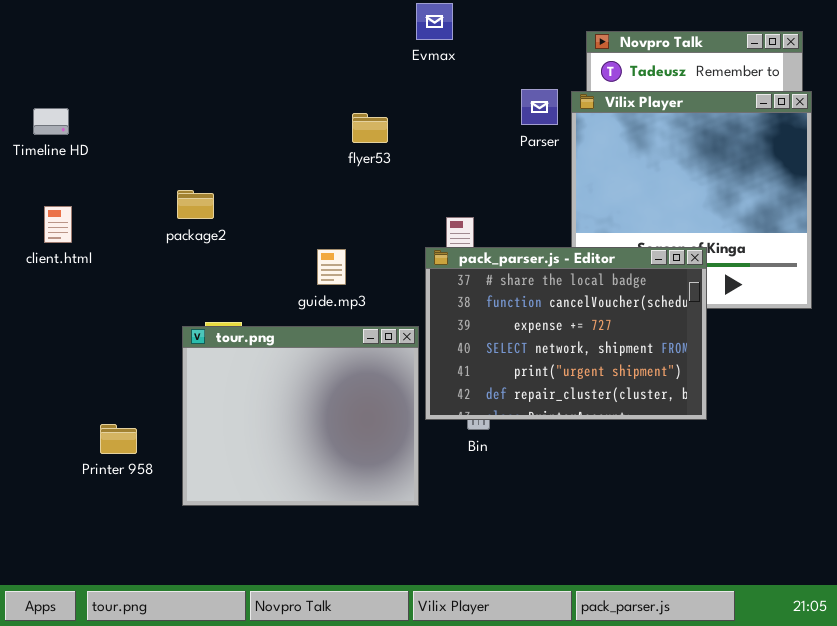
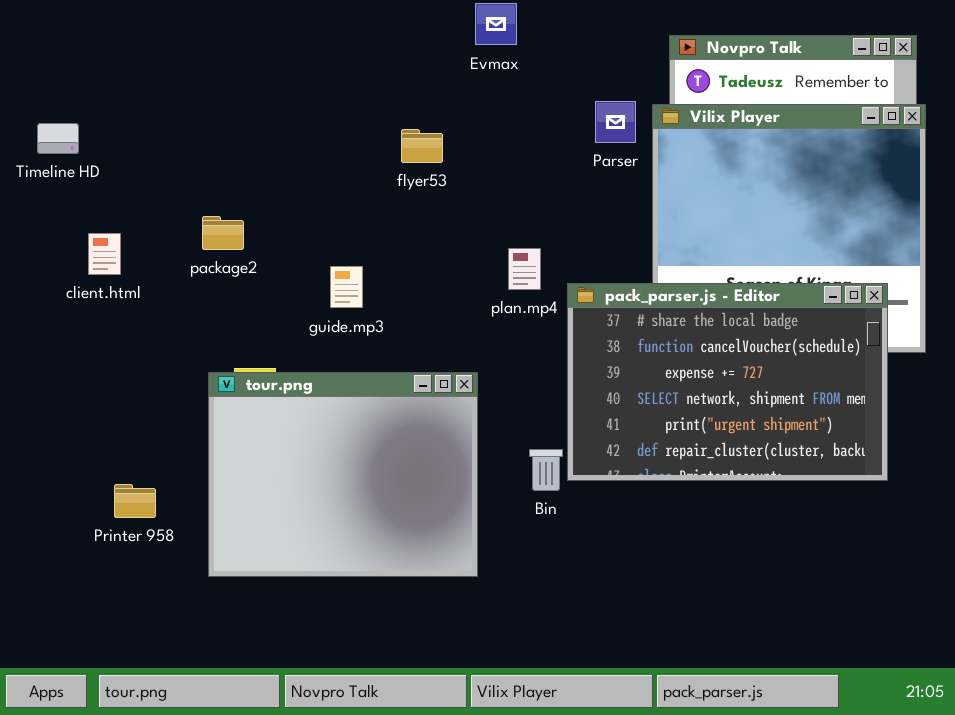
client.html: [44,206,72,243] -> [88,233,121,275], moved
pack_parser.js - Editor: [425,247,707,420] -> [567,283,888,481], moved
guide.mp3: [317,249,346,285] -> [330,266,363,308], moved

